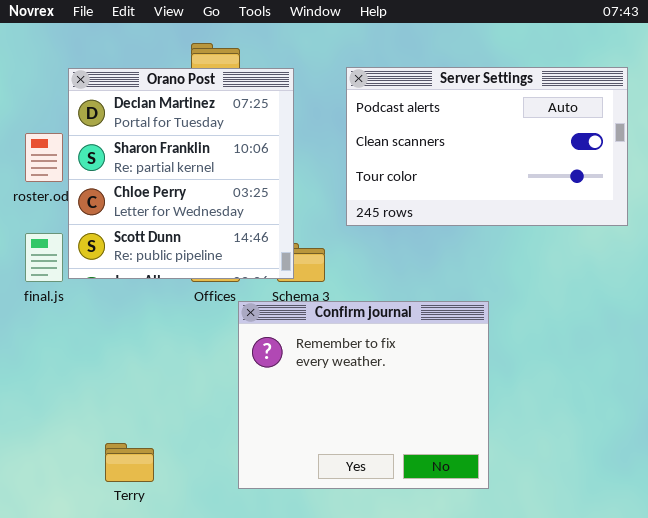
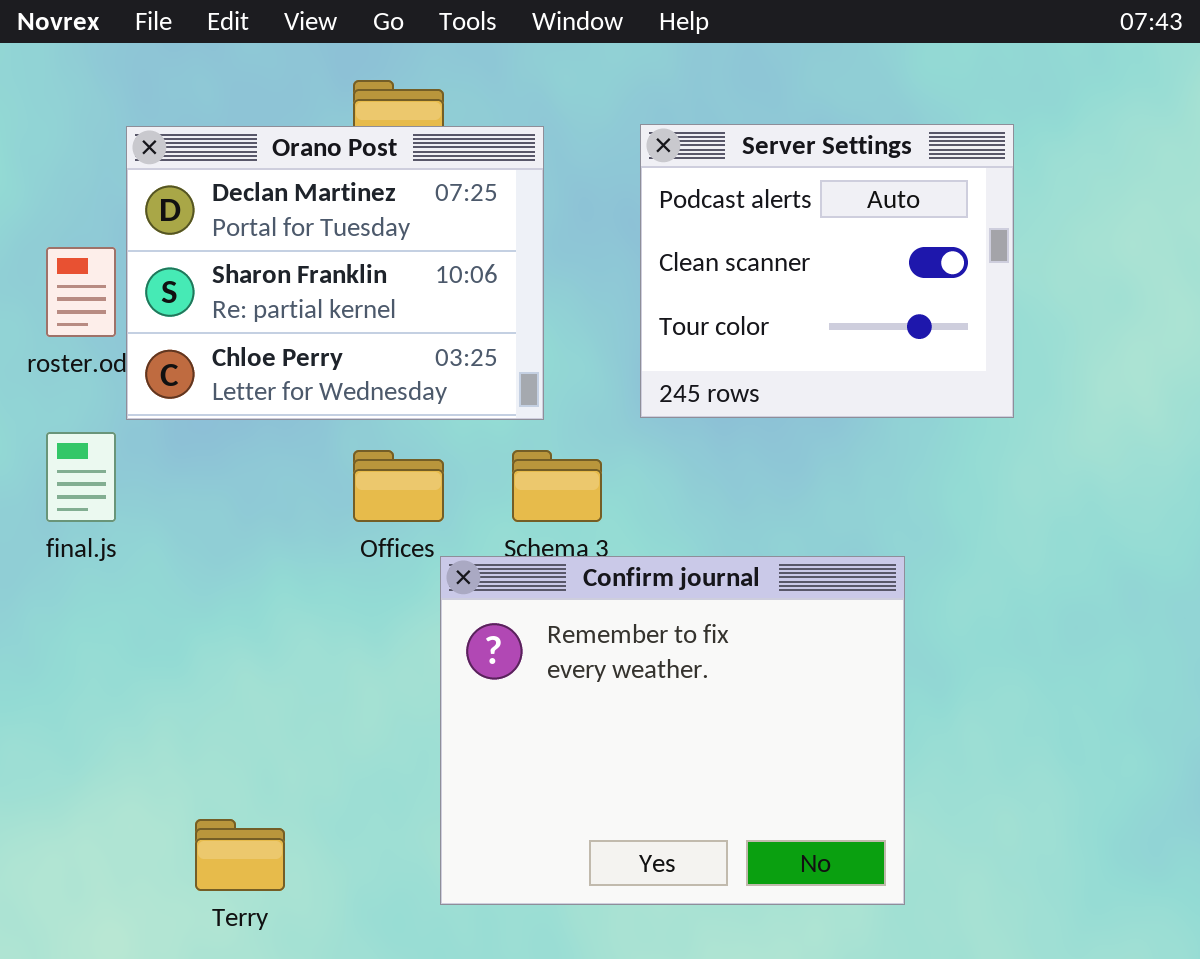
Server Settings: [346,67,628,226] -> [640,124,1014,418], resized
Orano Post: [68,68,294,279] -> [126,126,544,420], resized

